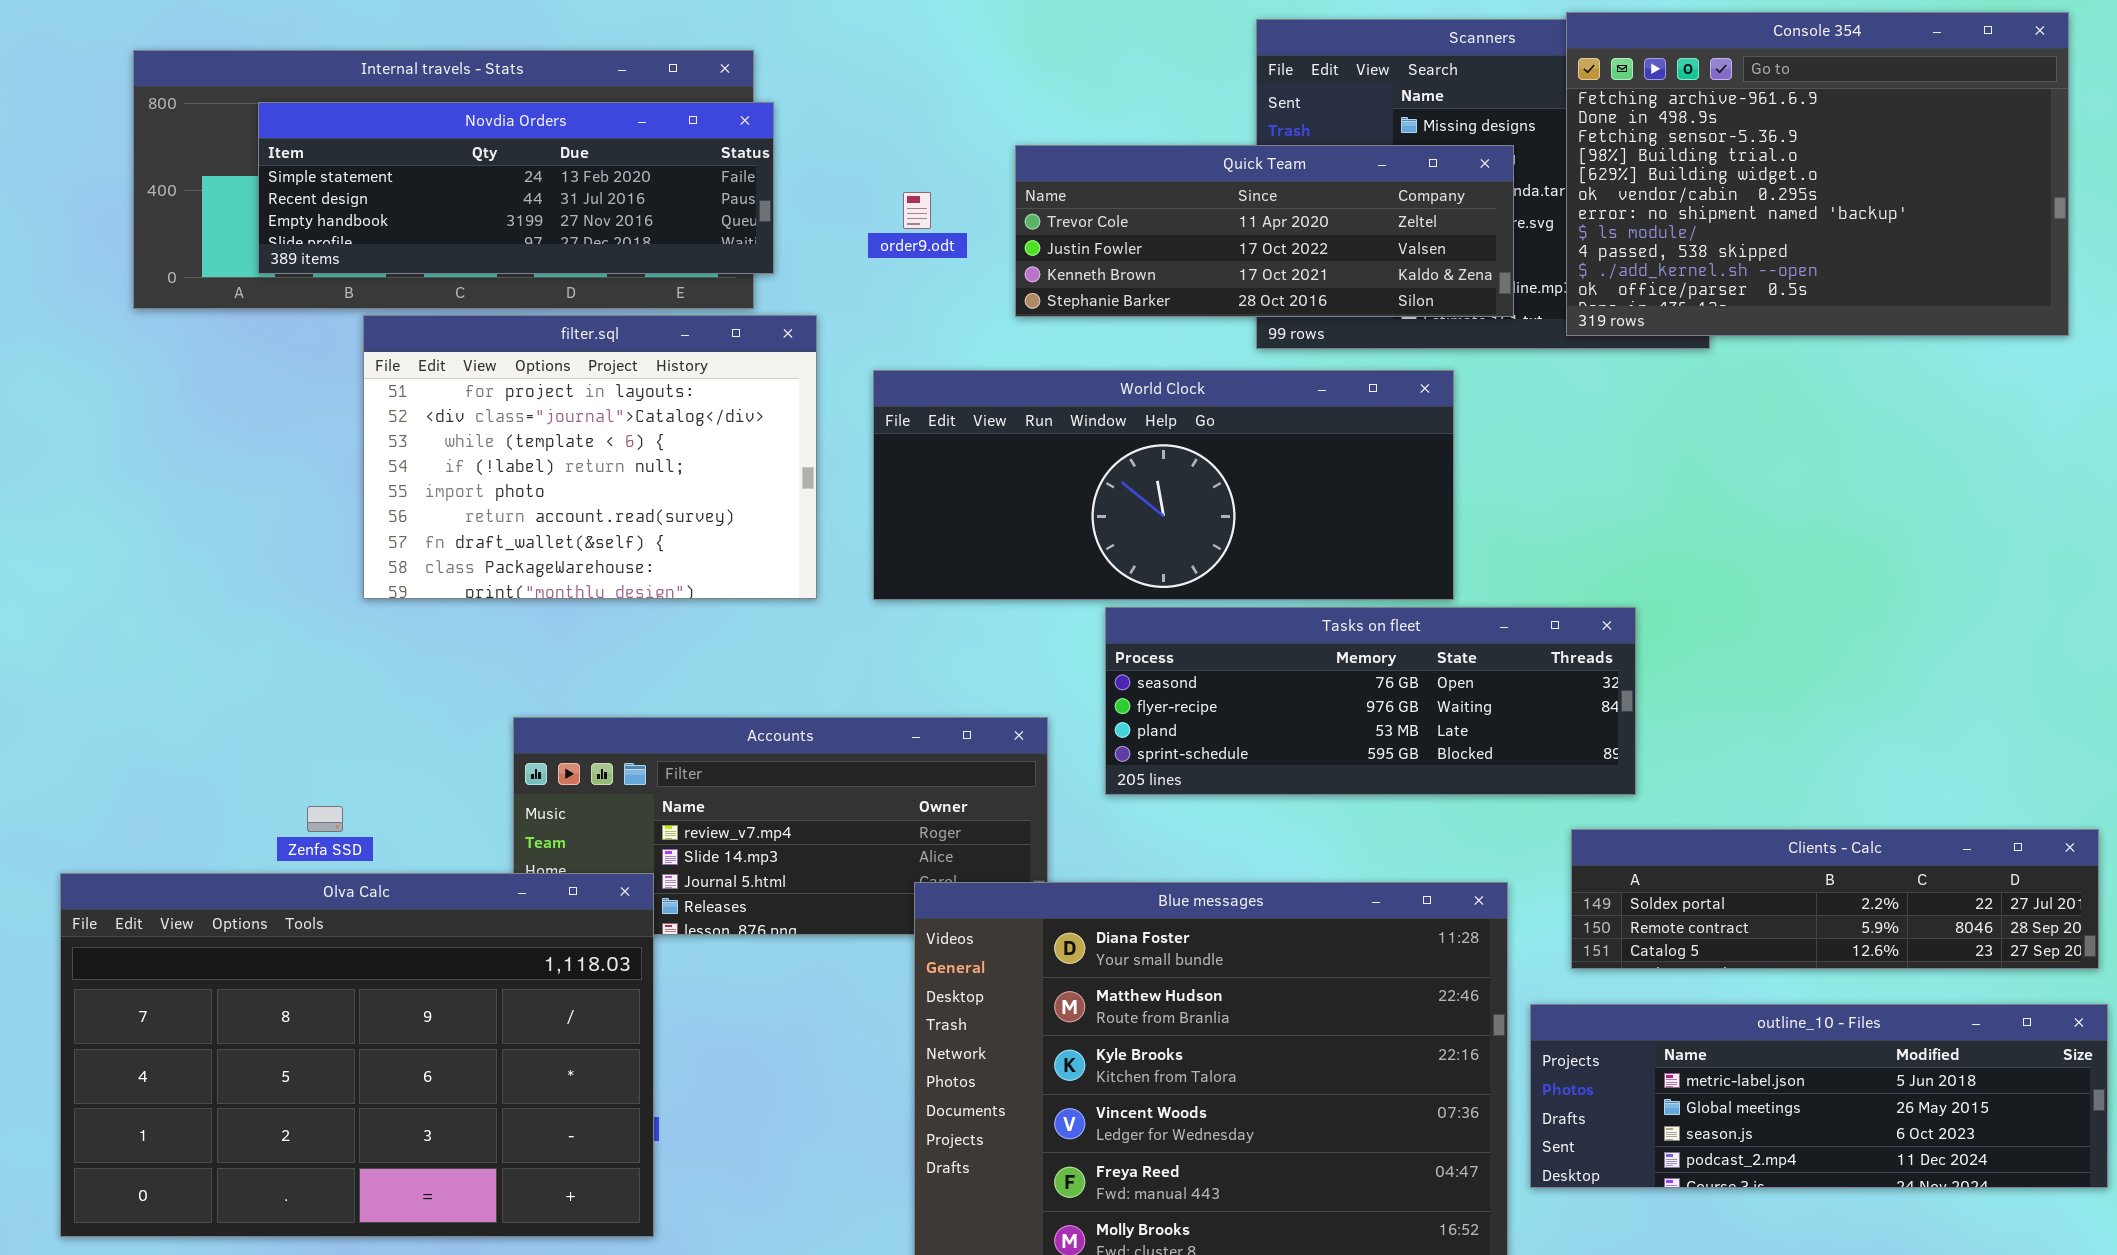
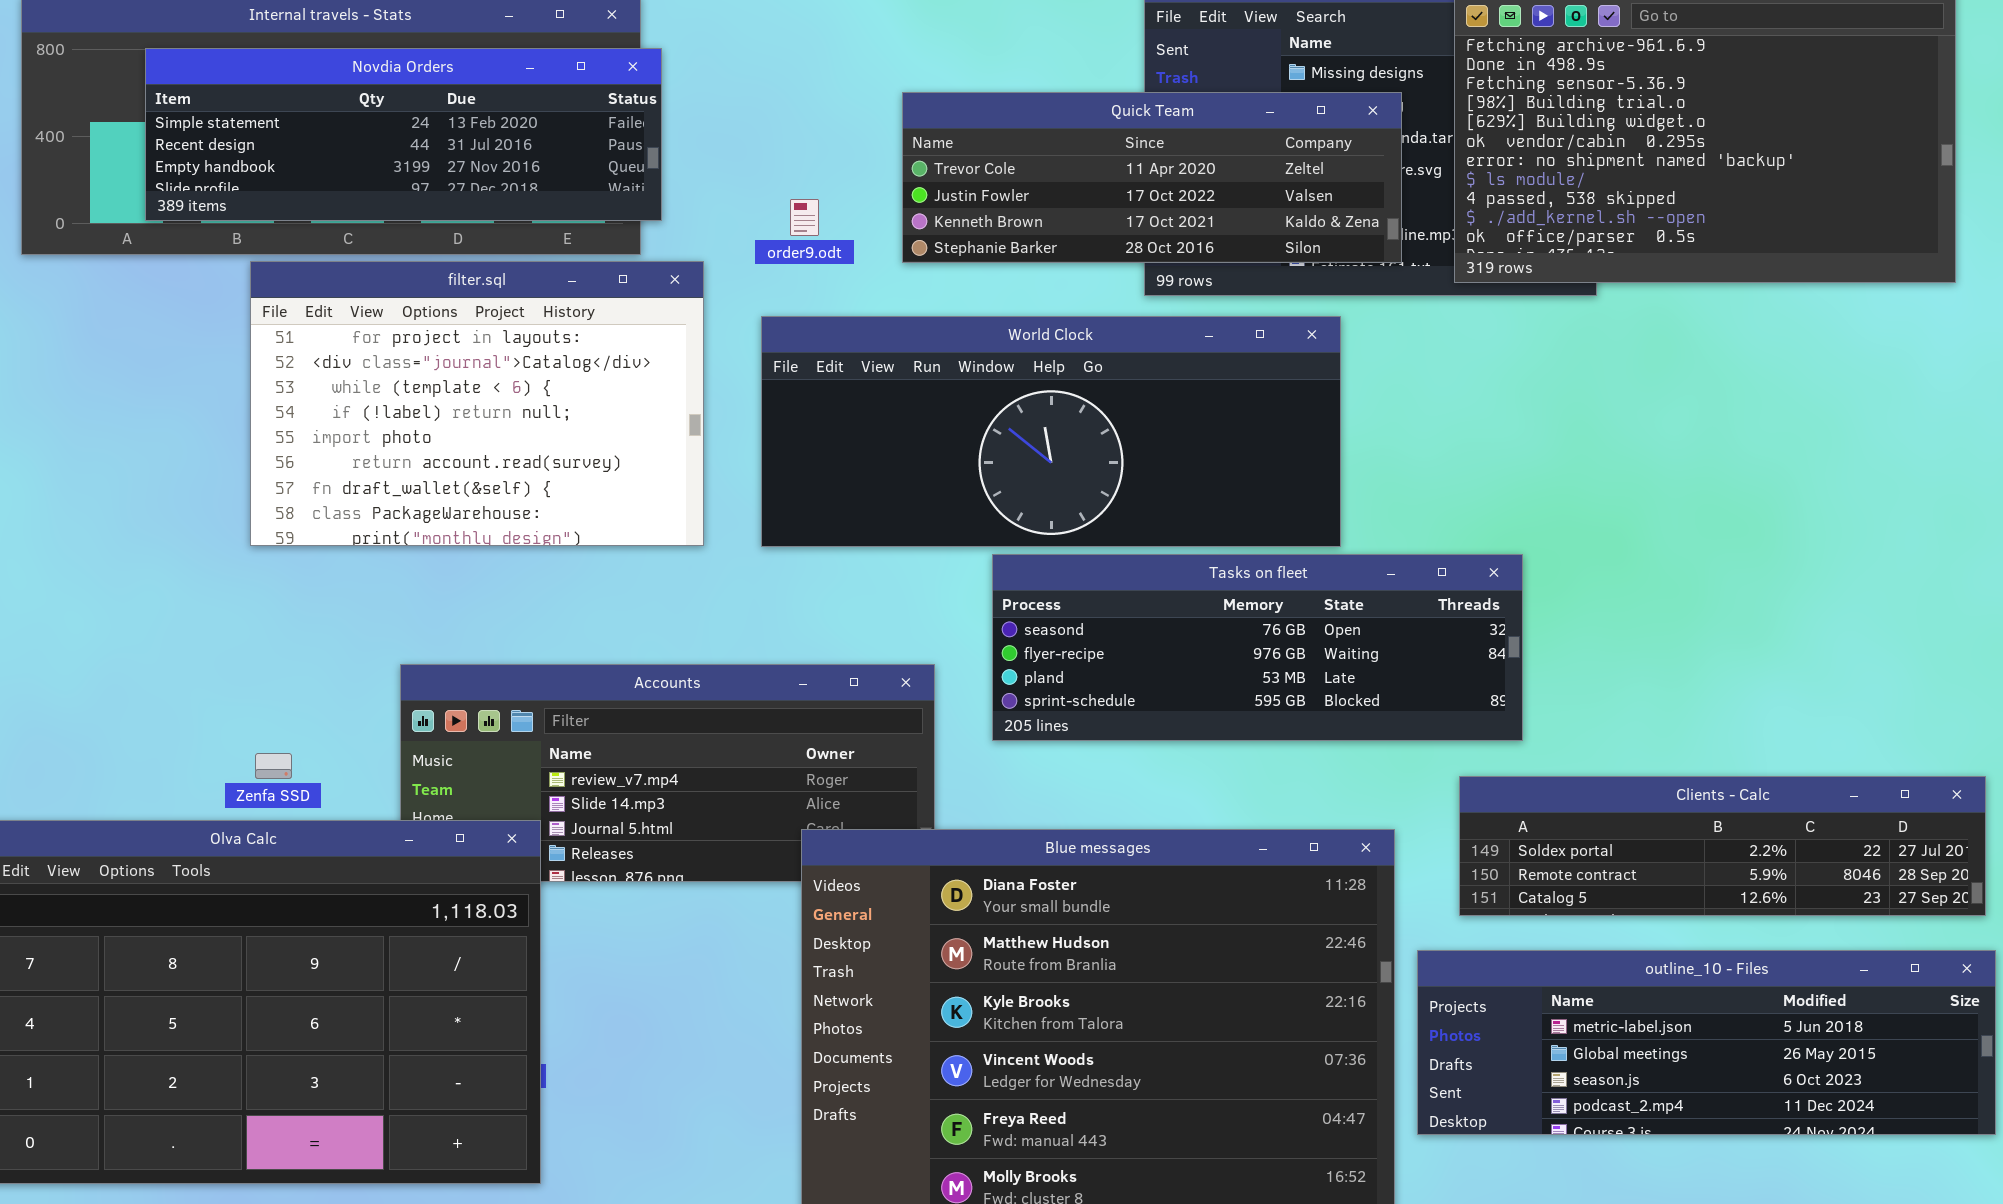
order9.odt: [903,192,931,229] -> [790,199,819,236], moved
Zenfa SSD: [307,806,343,832] -> [255,753,292,779], moved

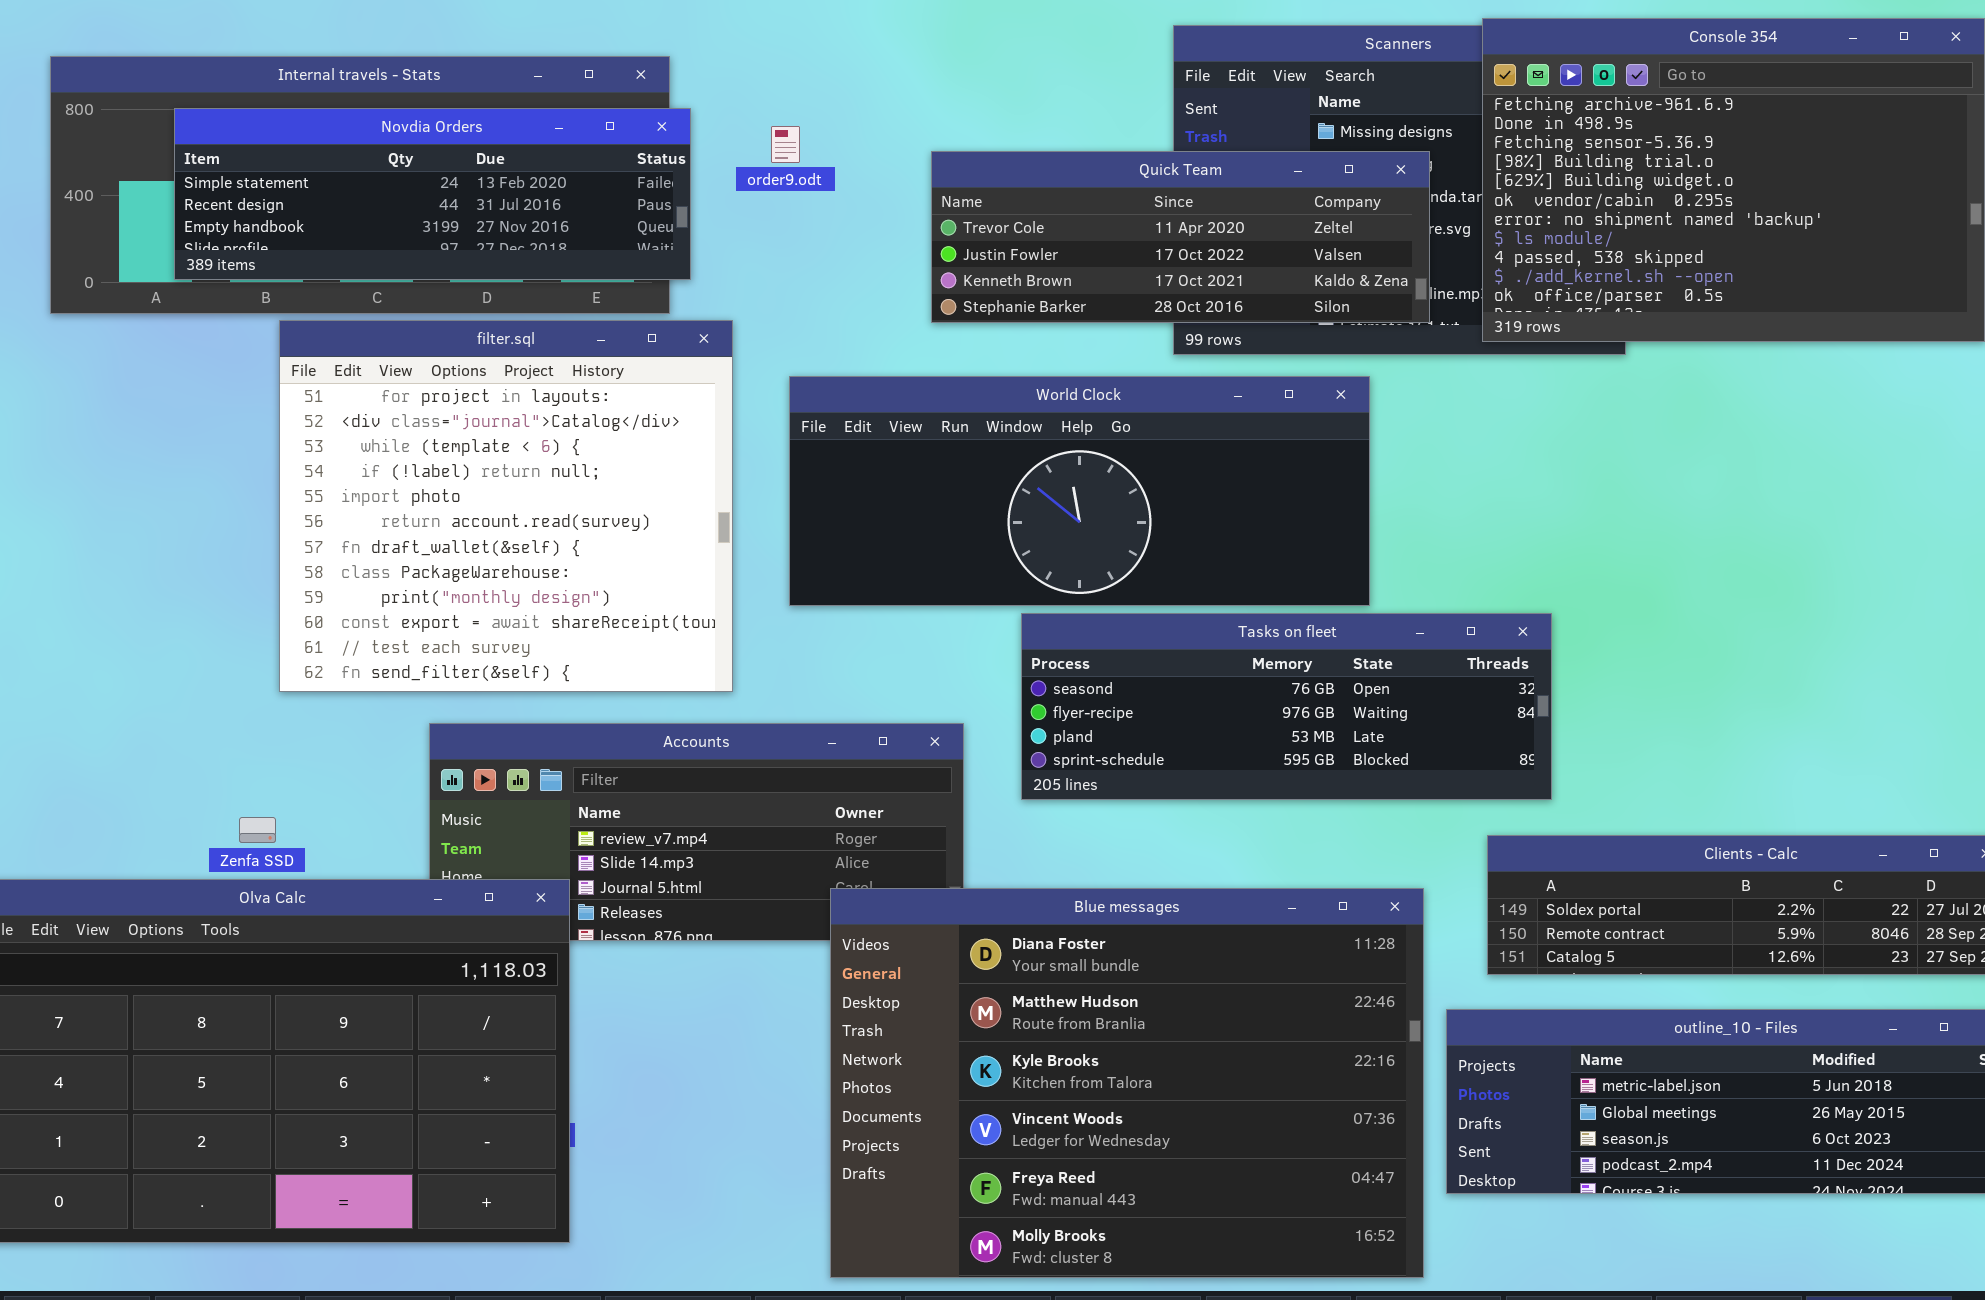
order9.odt: [790,199,819,236] -> [771,126,800,163], moved
filter.sql: [250,261,704,546] -> [279,320,733,692], resized
Zenfa SSD: [255,753,292,779] -> [239,817,276,843], moved

